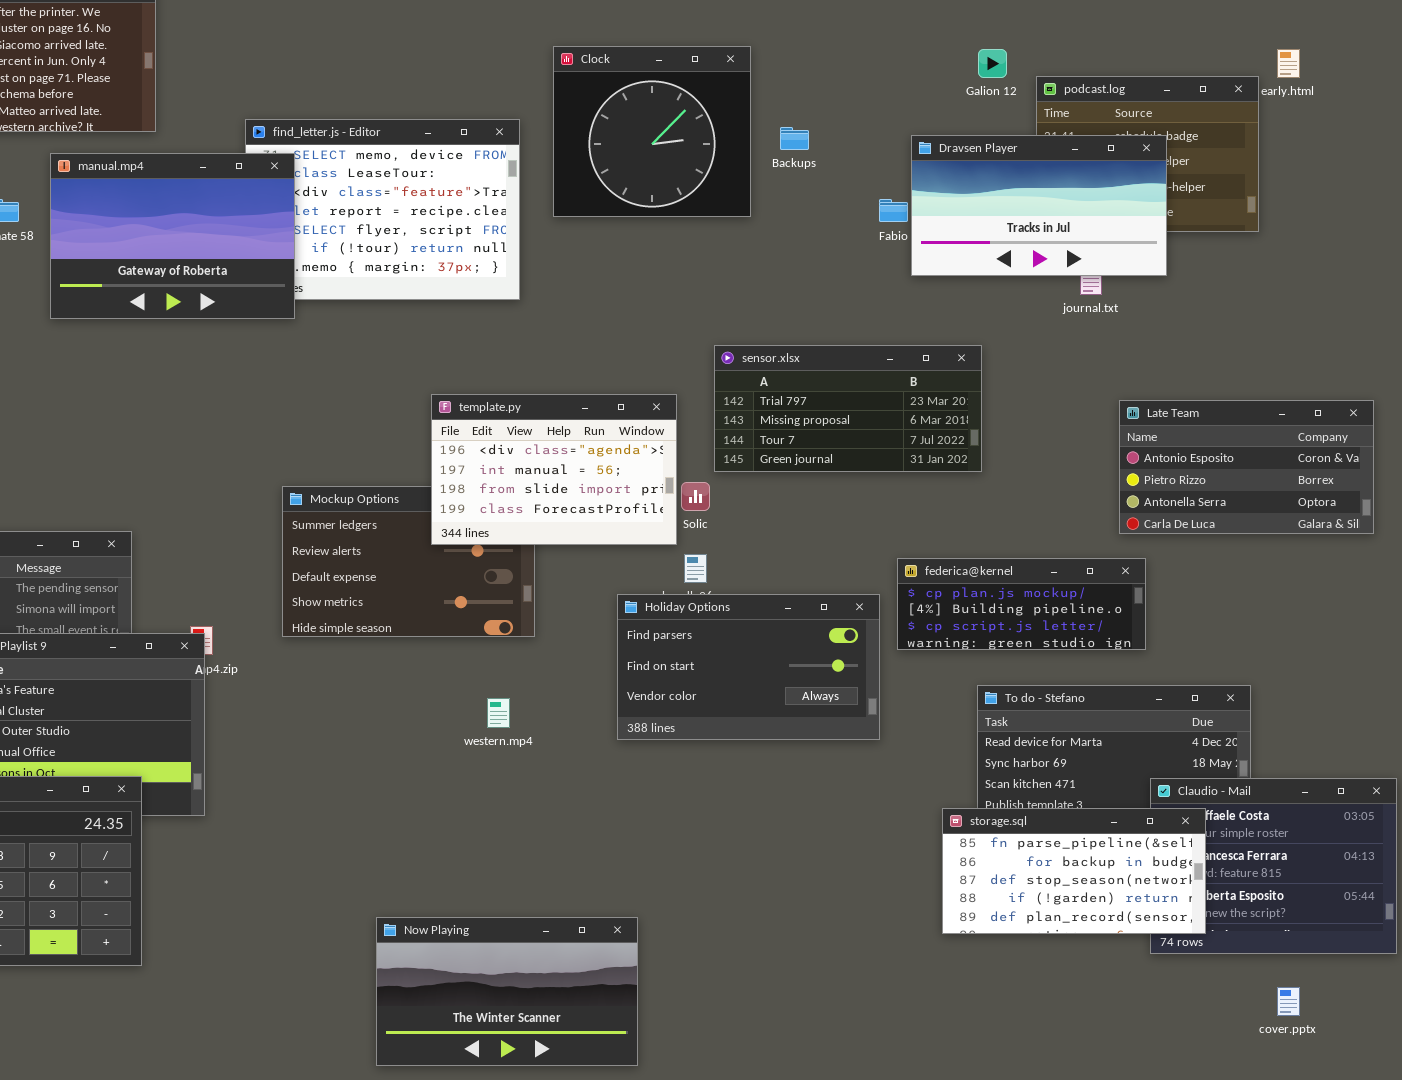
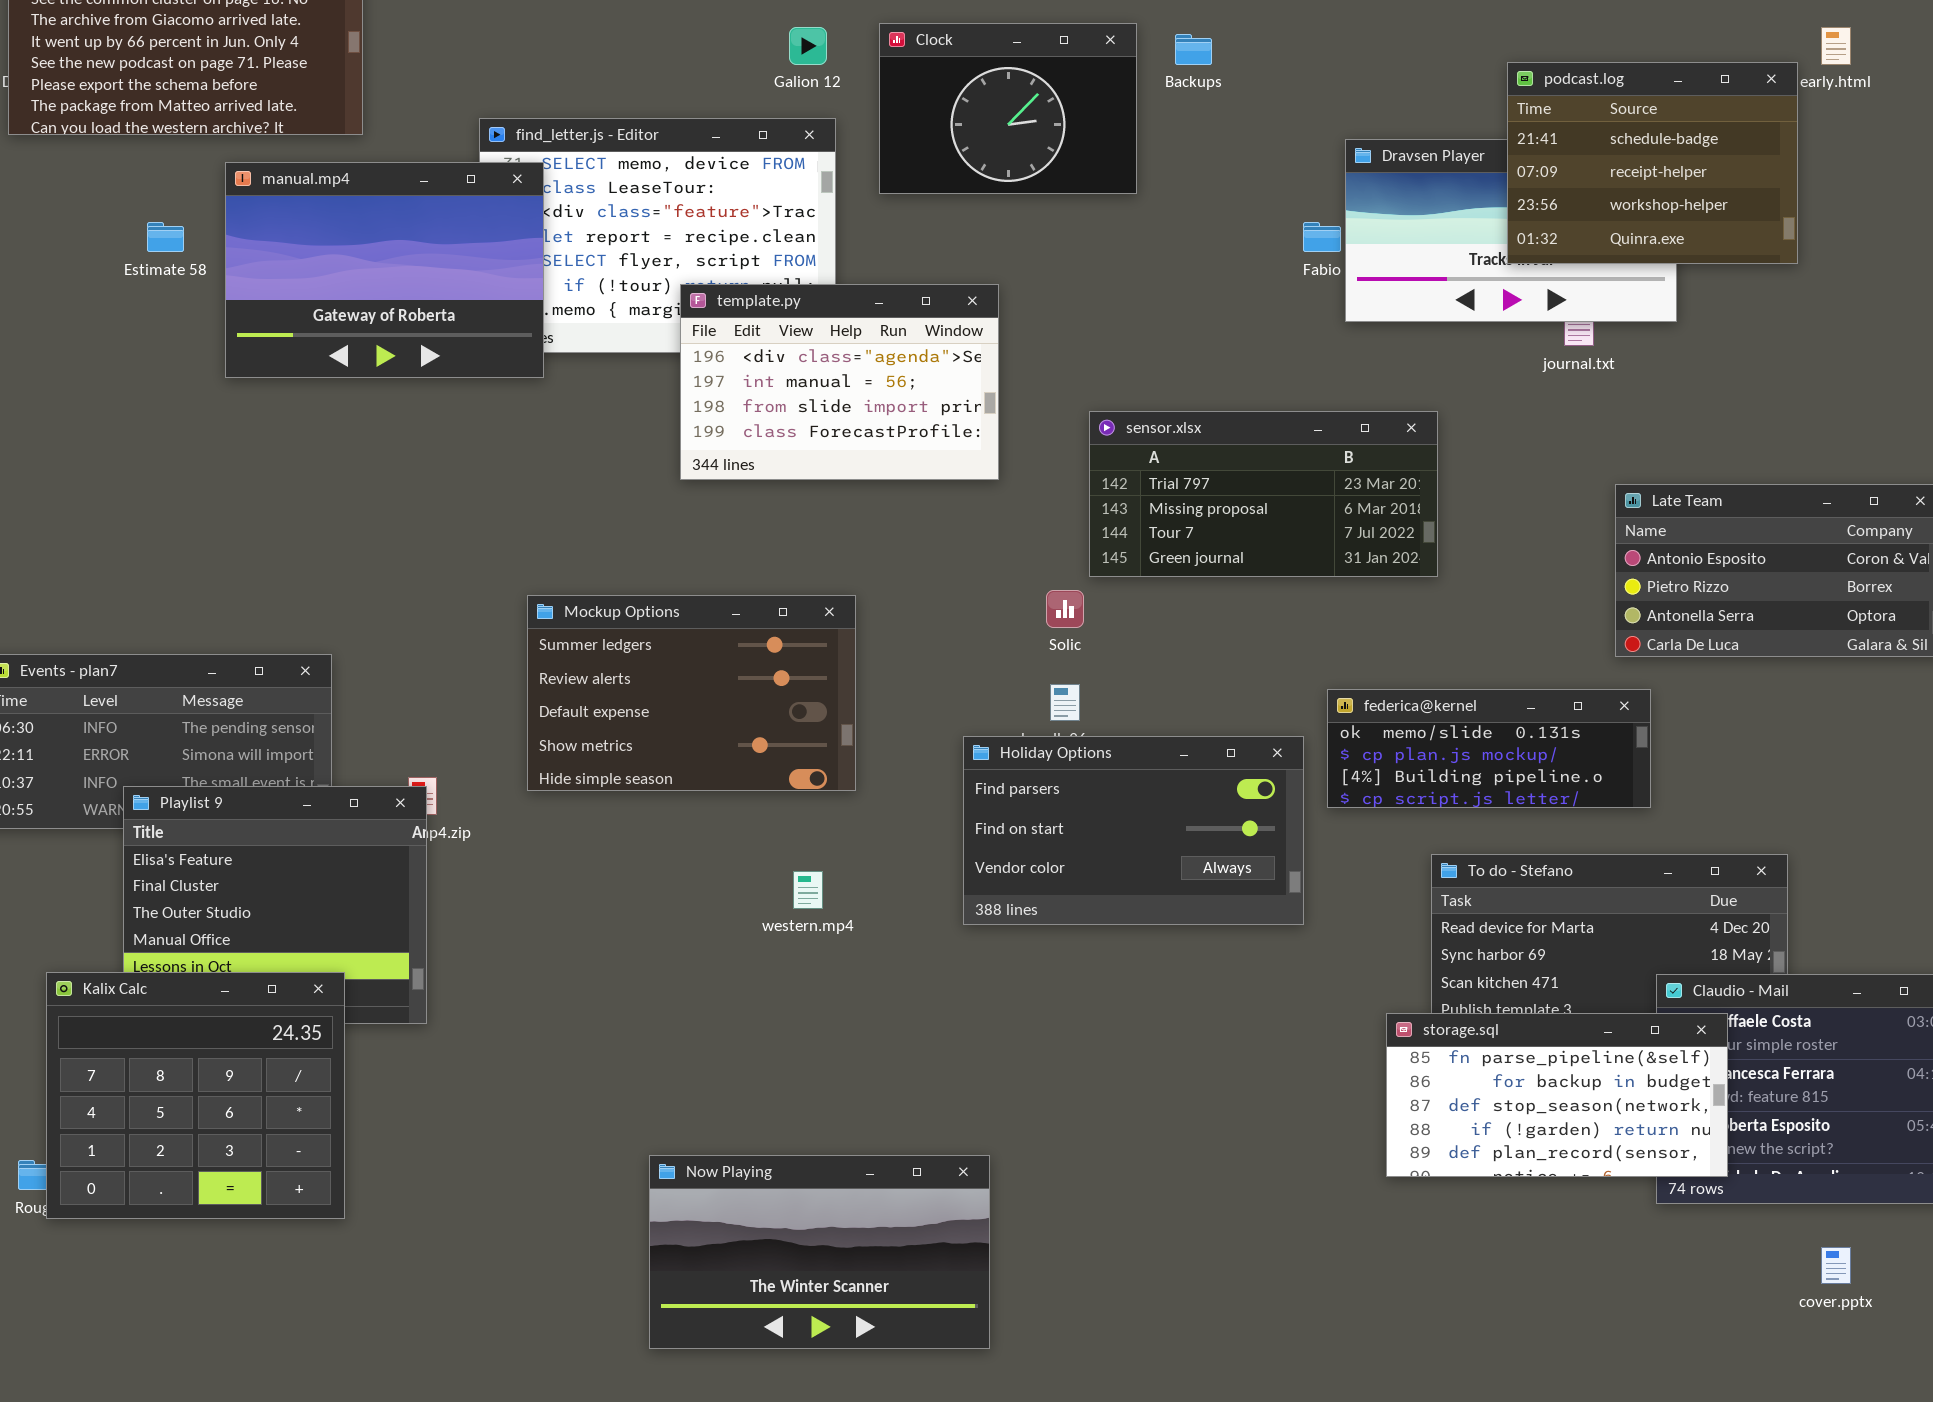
Clock: [553,46,751,217] -> [879,23,1137,194], resized
Galion 12: [978,49,1007,78] -> [789,27,827,65], moved
podcast.log: [1036,76,1259,232] -> [1507,62,1798,264], raised
Backups: [780,127,809,150] -> [1175,34,1212,65], moved
template.py: [431,394,677,545] -> [680,284,999,480], moved
federica@kernel: [897,558,1146,650] -> [1327,689,1651,808], scrolled up 1 row

